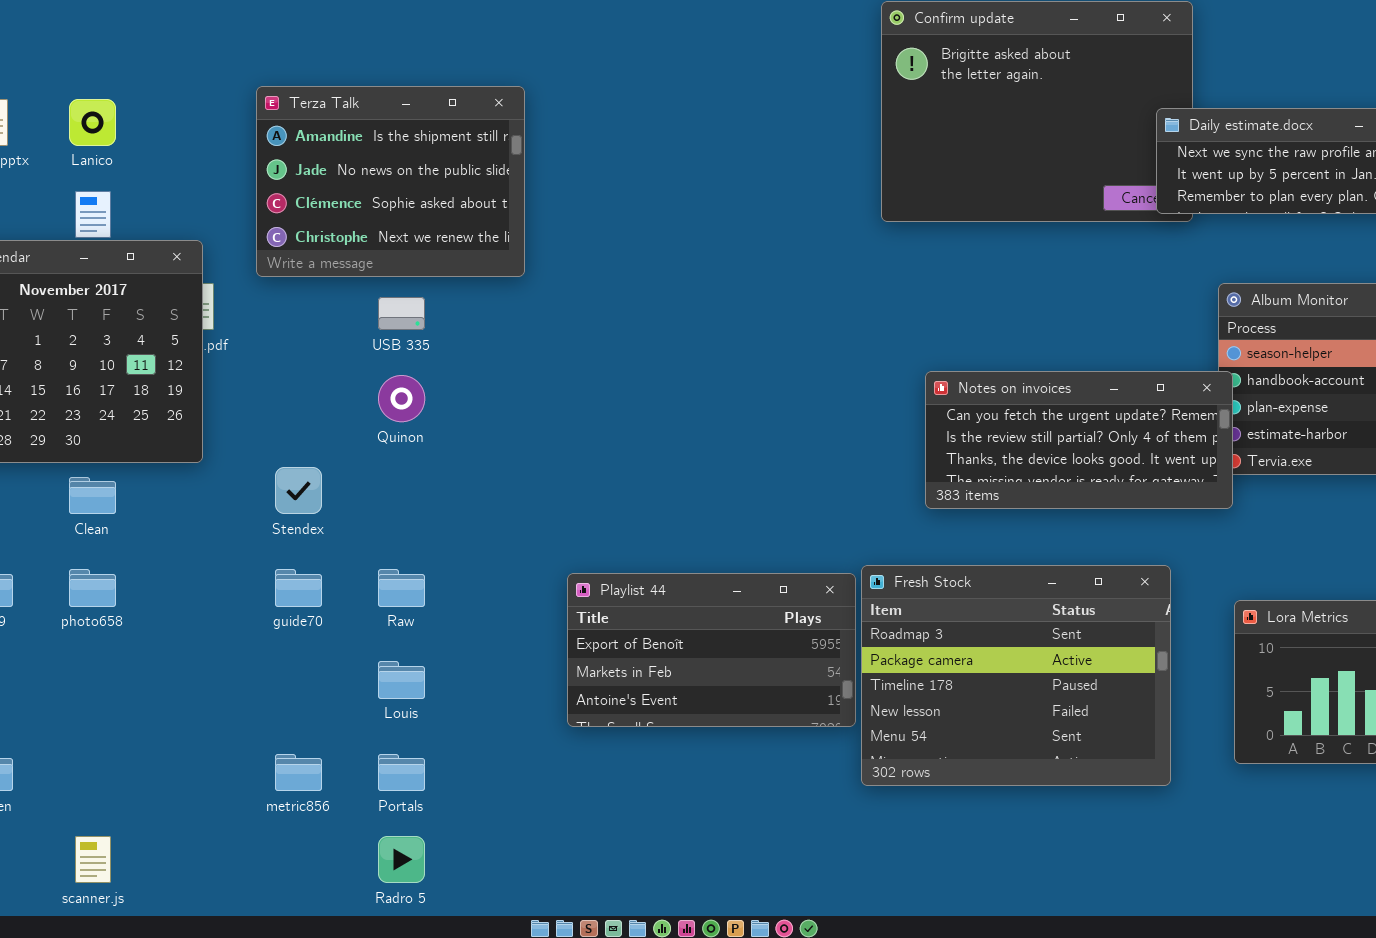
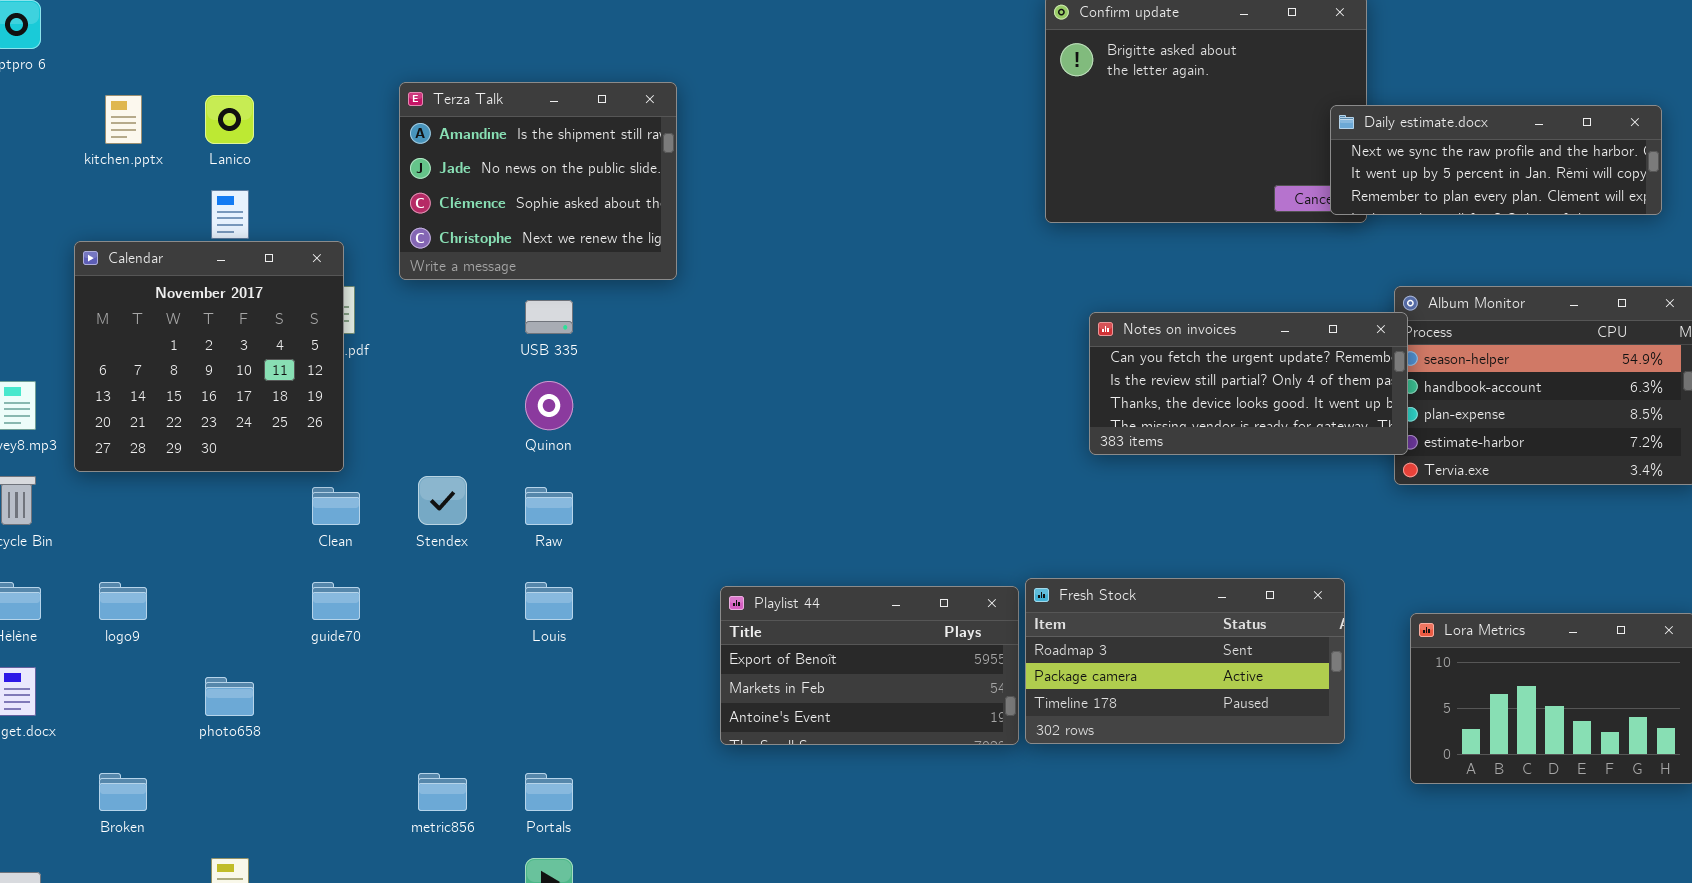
Notes on invoices: [925,371,1233,509] -> [1089,312,1408,455], moved
Clean: [69,477,116,514] -> [312,487,360,525], moved
Fresh Stock: [861,565,1171,786] -> [1025,578,1345,744], resized
photo658: [69,569,116,607] -> [205,677,254,716], moved
guide70: [275,569,322,607] -> [312,582,360,620], moved
Raw: [378,569,425,607] -> [525,487,573,525], moved
Louis: [378,661,425,699] -> [525,582,573,620], moved

